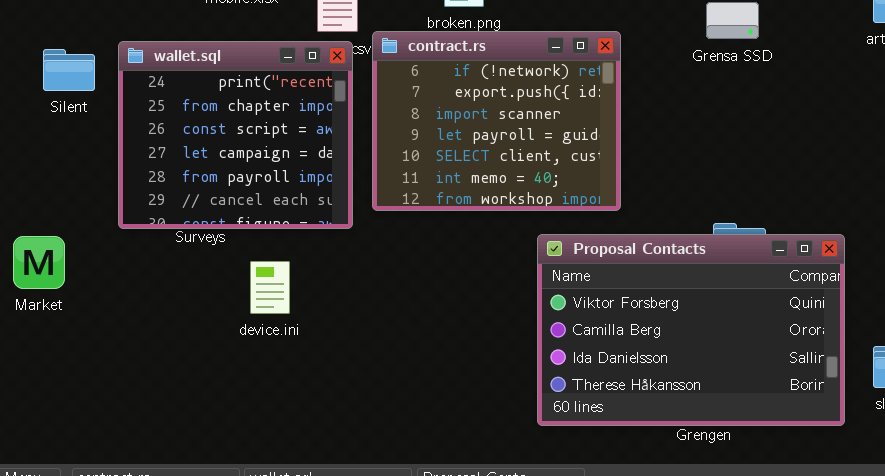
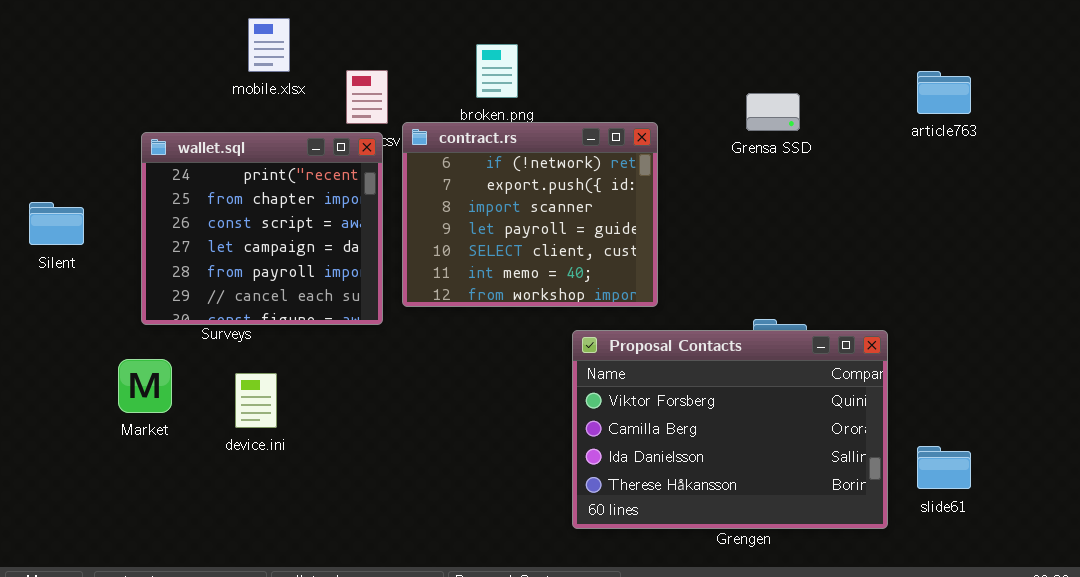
Silent: [43,49,95,91] -> [29,202,84,245], moved
Market: [13,236,65,289] -> [118,359,172,413], moved
device.ini: [250,261,290,314] -> [235,373,277,428], moved

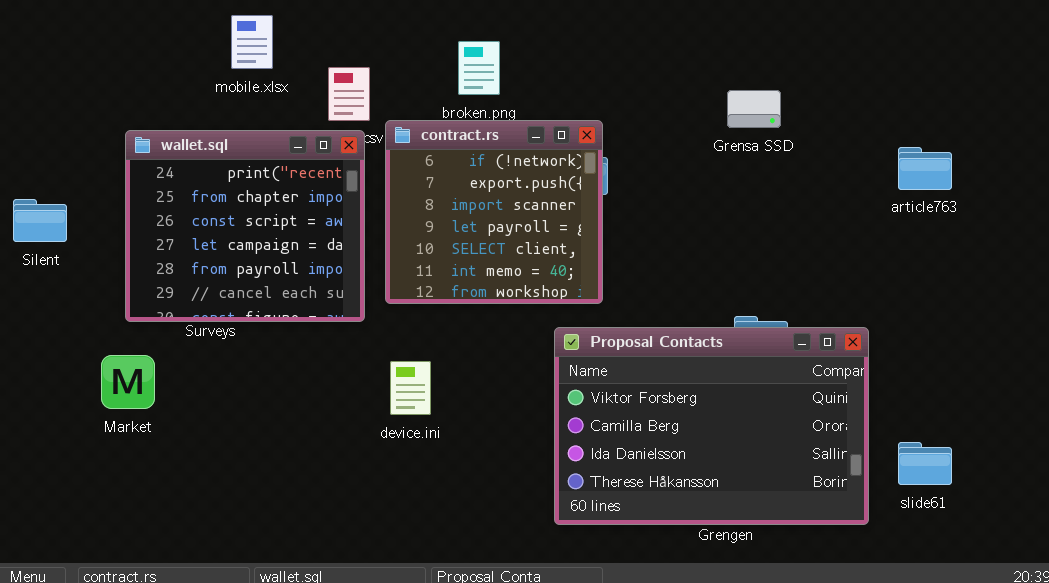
article763: [917,71,971,114] -> [898,147,952,190], moved
contract.rs: [402,122,658,307] -> [385,120,603,304], resized
device.ini: [235,373,277,428] -> [390,361,431,415], moved

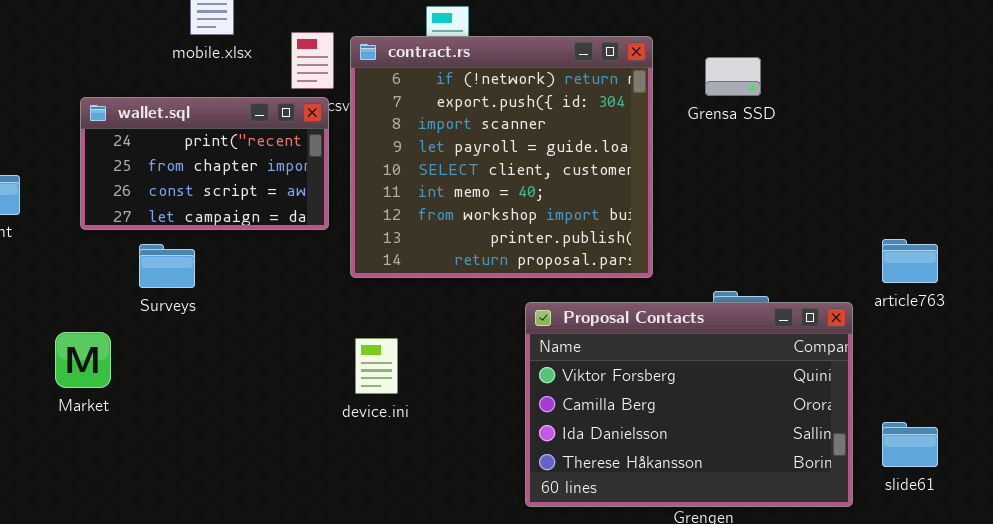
contract.rs: [385,120,603,304] -> [350,36,653,278], resized
wallet.sql: [125,130,365,322] -> [80,97,329,230], resized
article763: [898,147,952,190] -> [882,239,938,283], moved

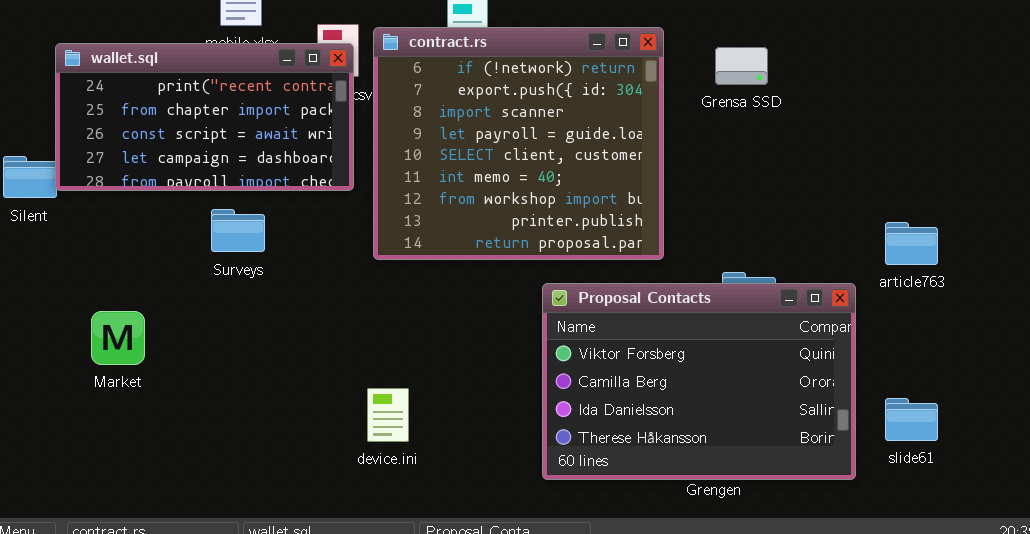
wallet.sql: [80,97,329,230] -> [55,43,354,191], moved, resized
Surveys: [139,244,195,288] -> [211,209,265,252], moved
device.ini: [355,338,398,394] -> [367,388,409,442], moved

